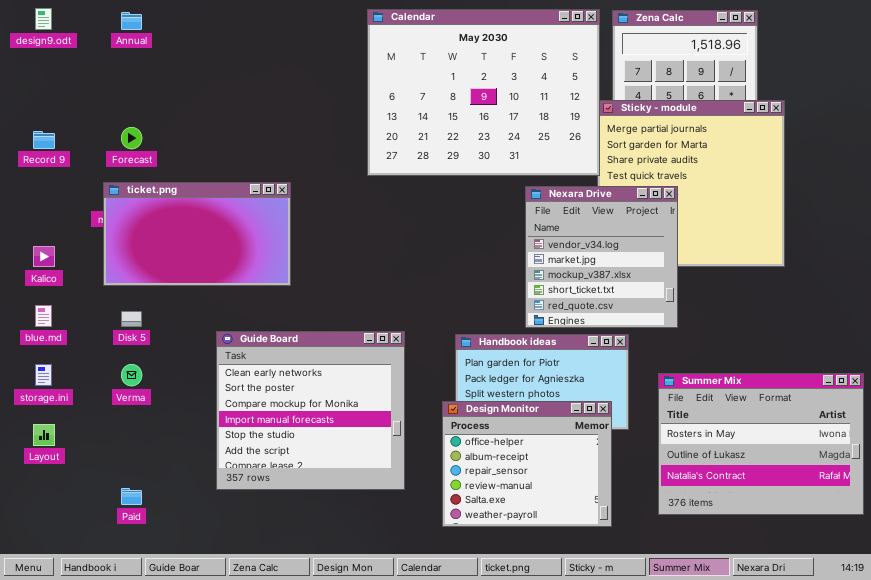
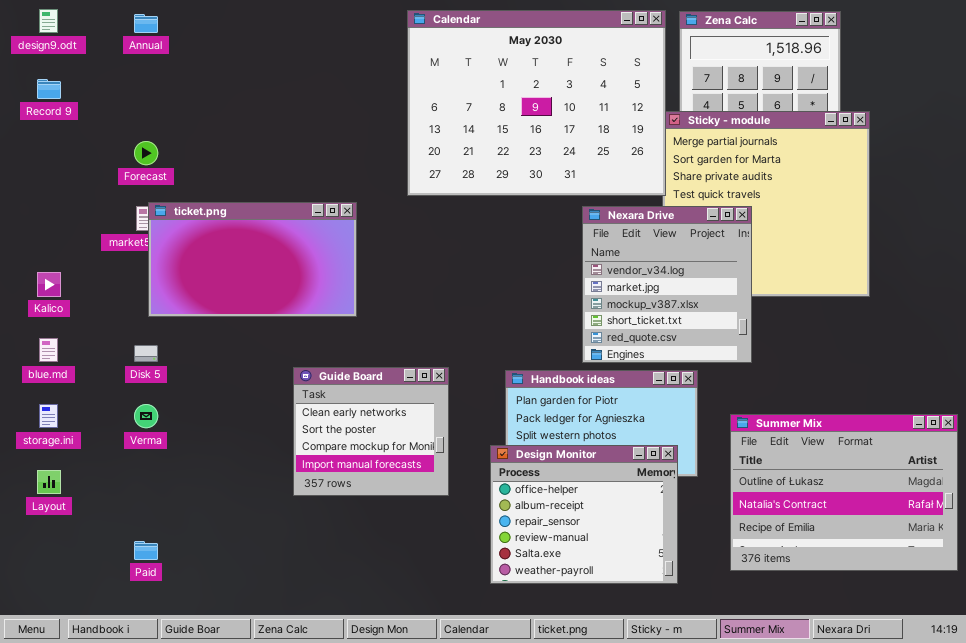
Record 9: [33,131,55,149] -> [37,79,61,99], moved
ticket.png: [103,182,291,286] -> [148,202,357,317], moved
Guide Board: [216,331,405,490] -> [293,367,449,496], resized
Summer Mix: [658,373,864,515] -> [730,414,958,571], scrolled down 1 row

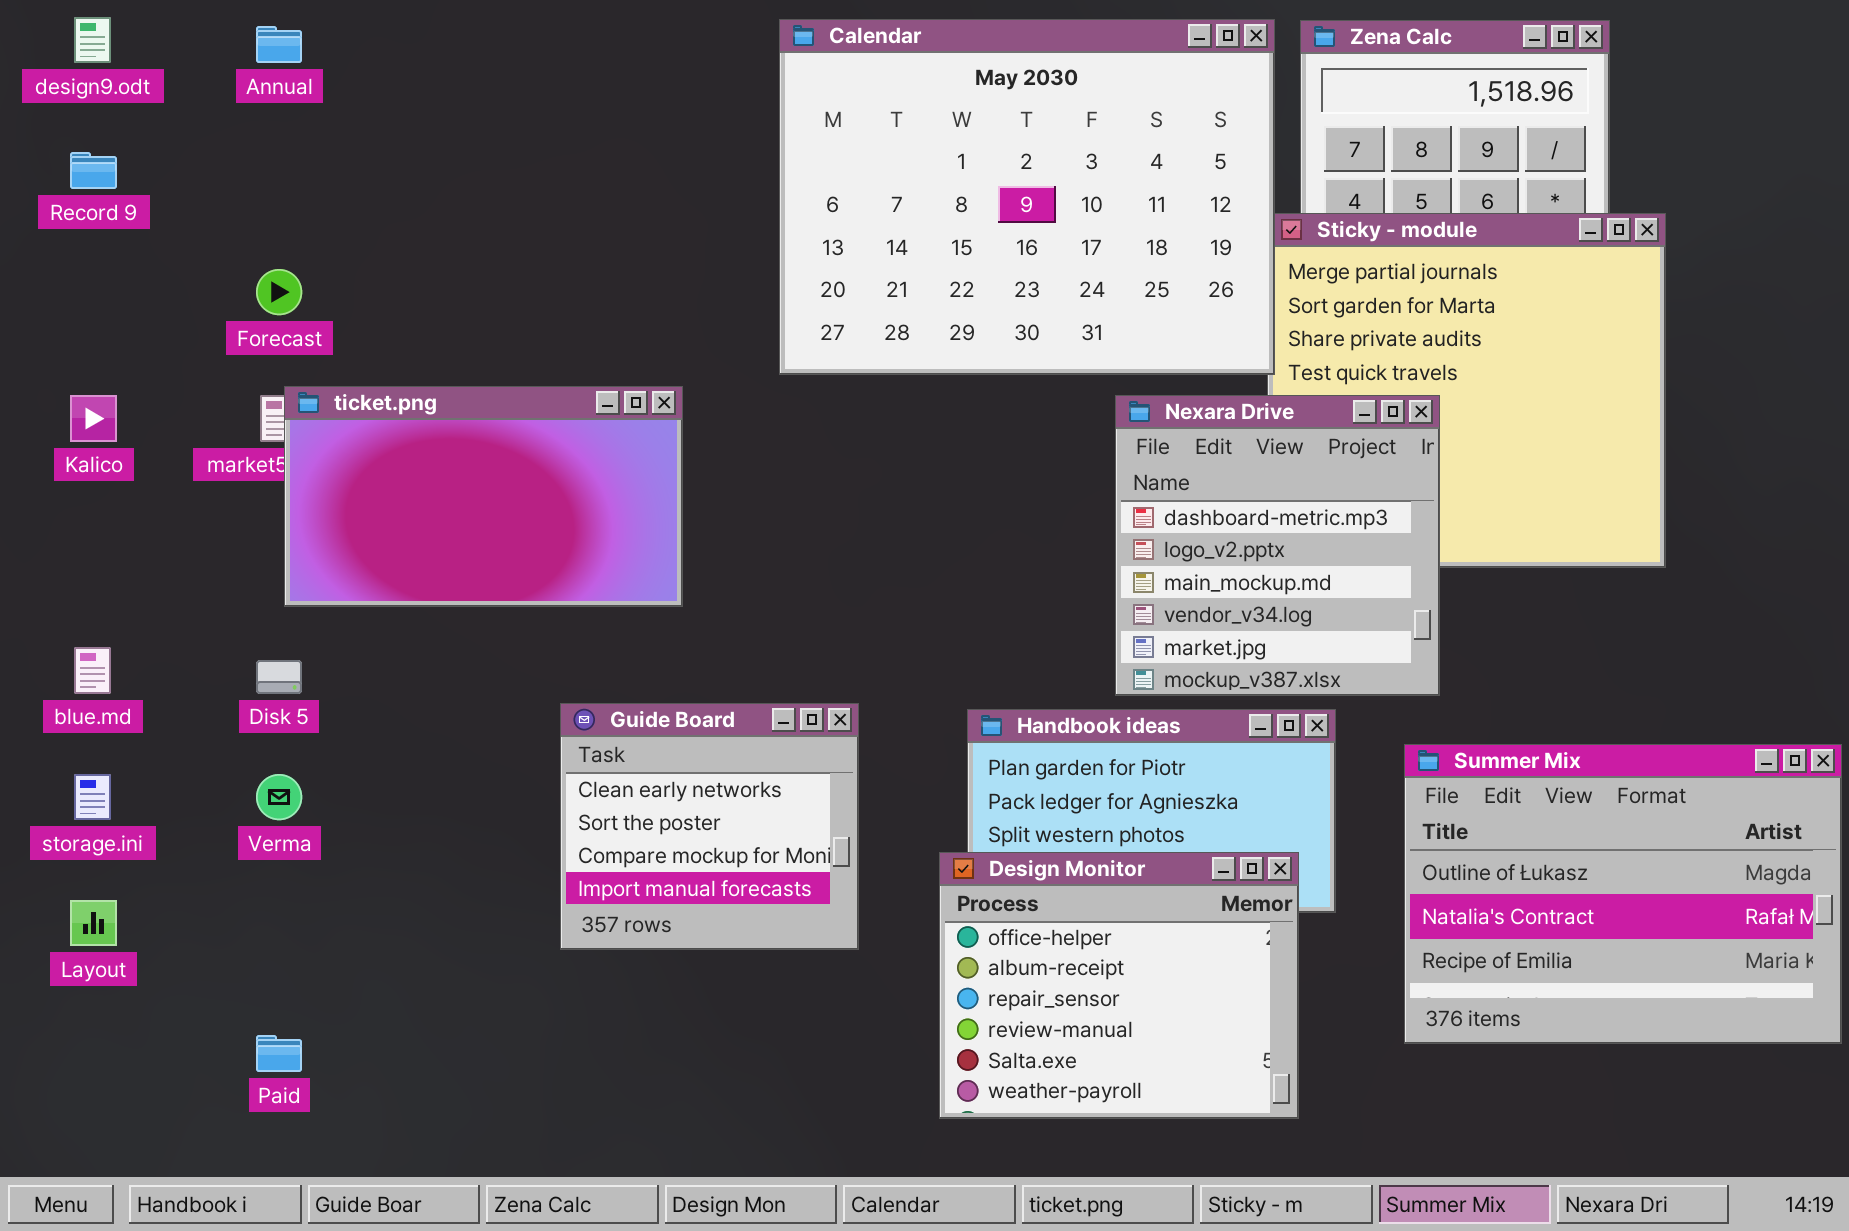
Nexara Drive: [582,206,752,363] -> [1115,395,1440,696], scrolled up 3 rows
Kalico: [37,272,61,297] -> [70,395,117,442], moved
Summer Mix: [730,414,958,571] -> [1404,744,1842,1044], moved

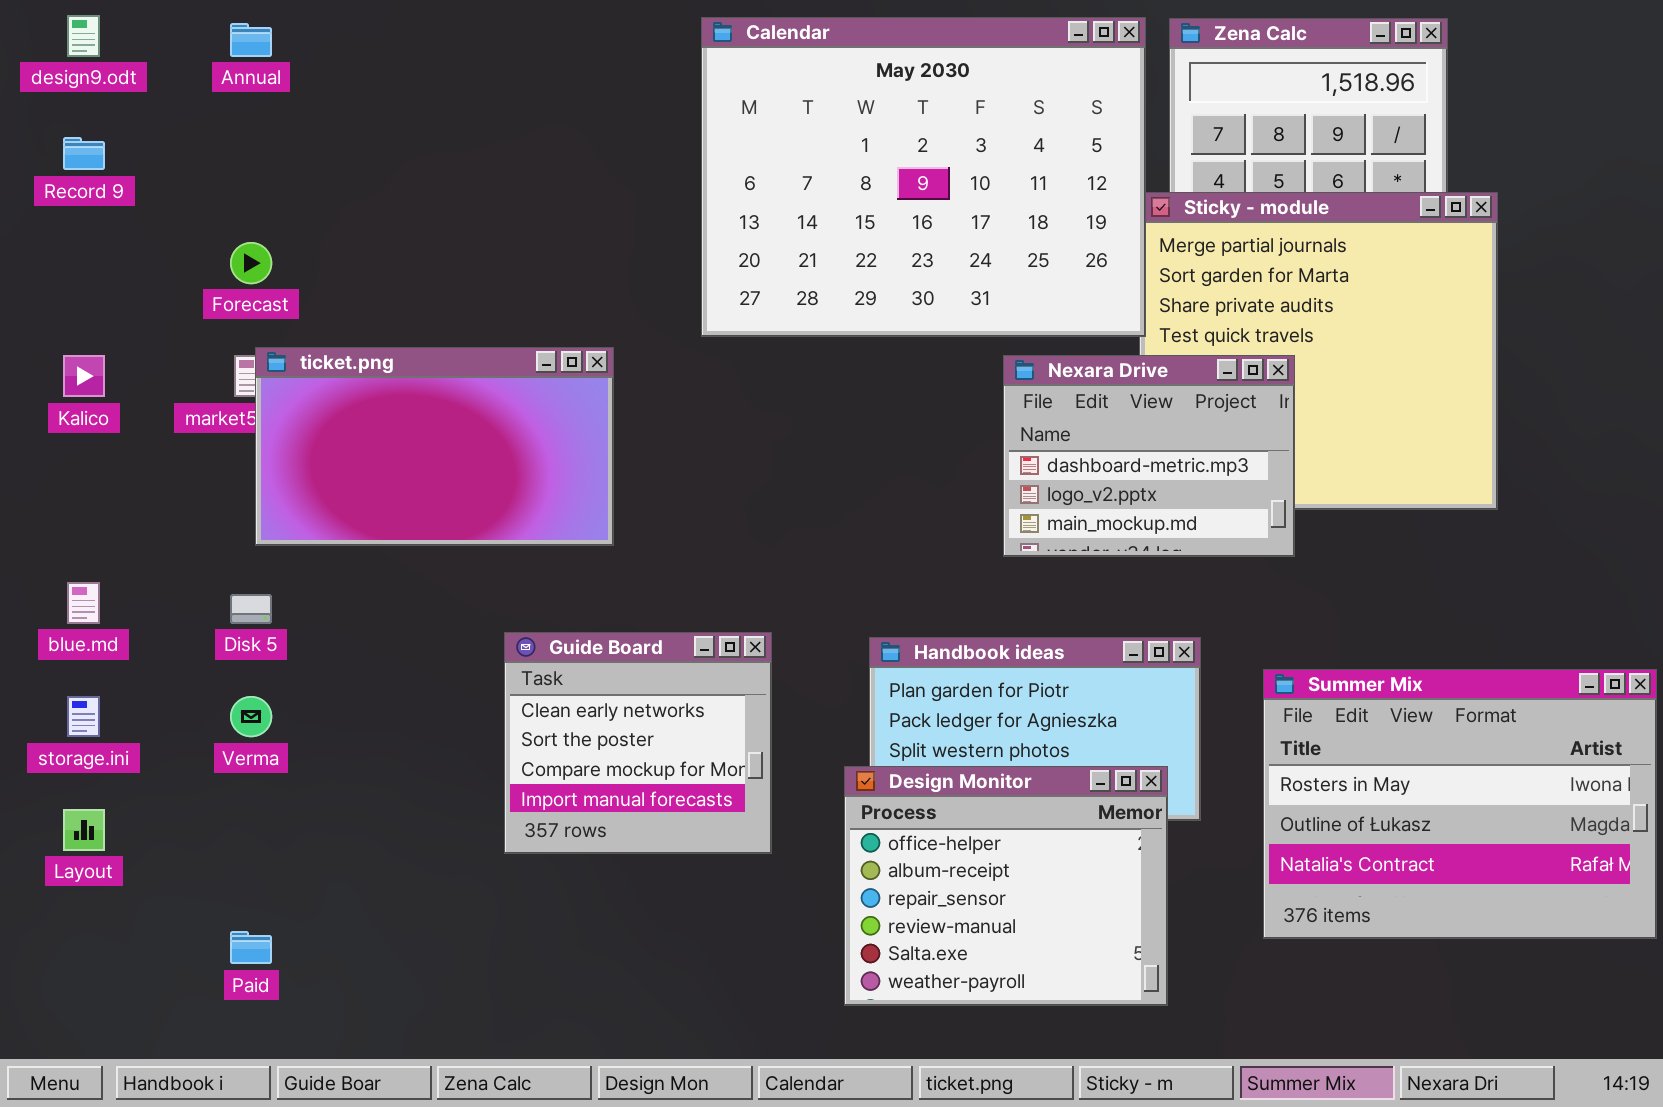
Nexara Drive: [1115,395,1440,696] -> [1003,355,1295,557], resized
Summer Mix: [1404,744,1842,1044] -> [1263,669,1657,939], scrolled up 1 row

